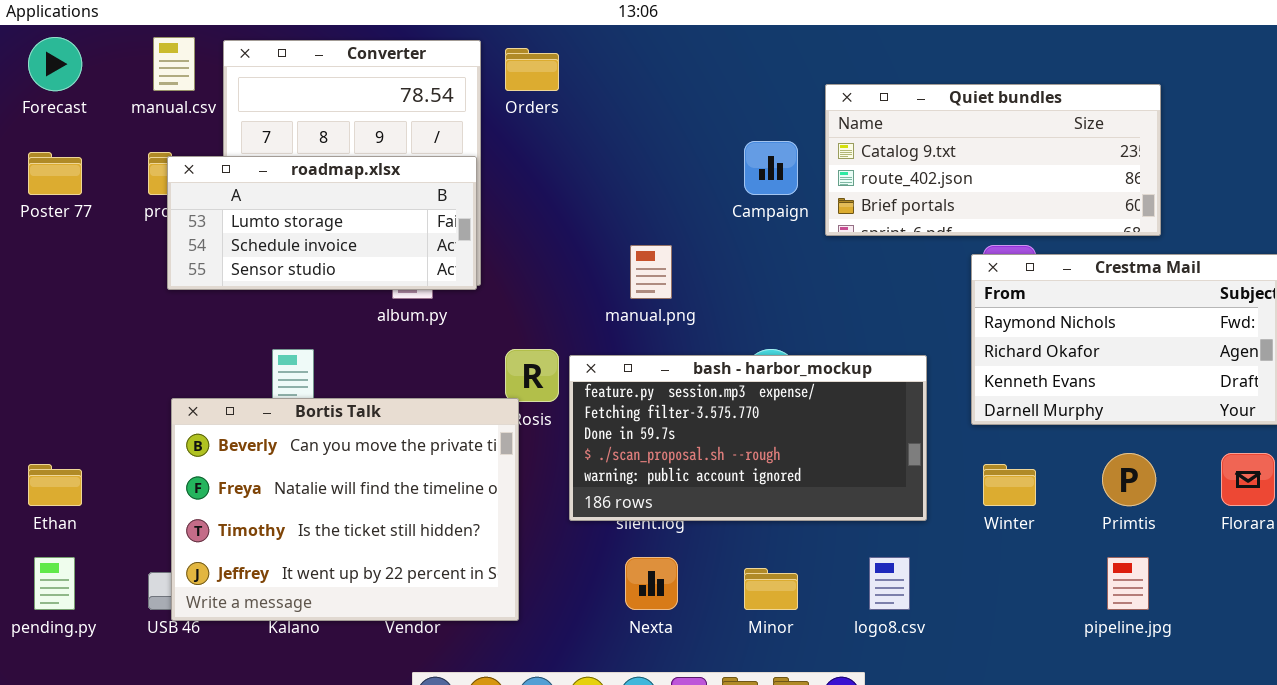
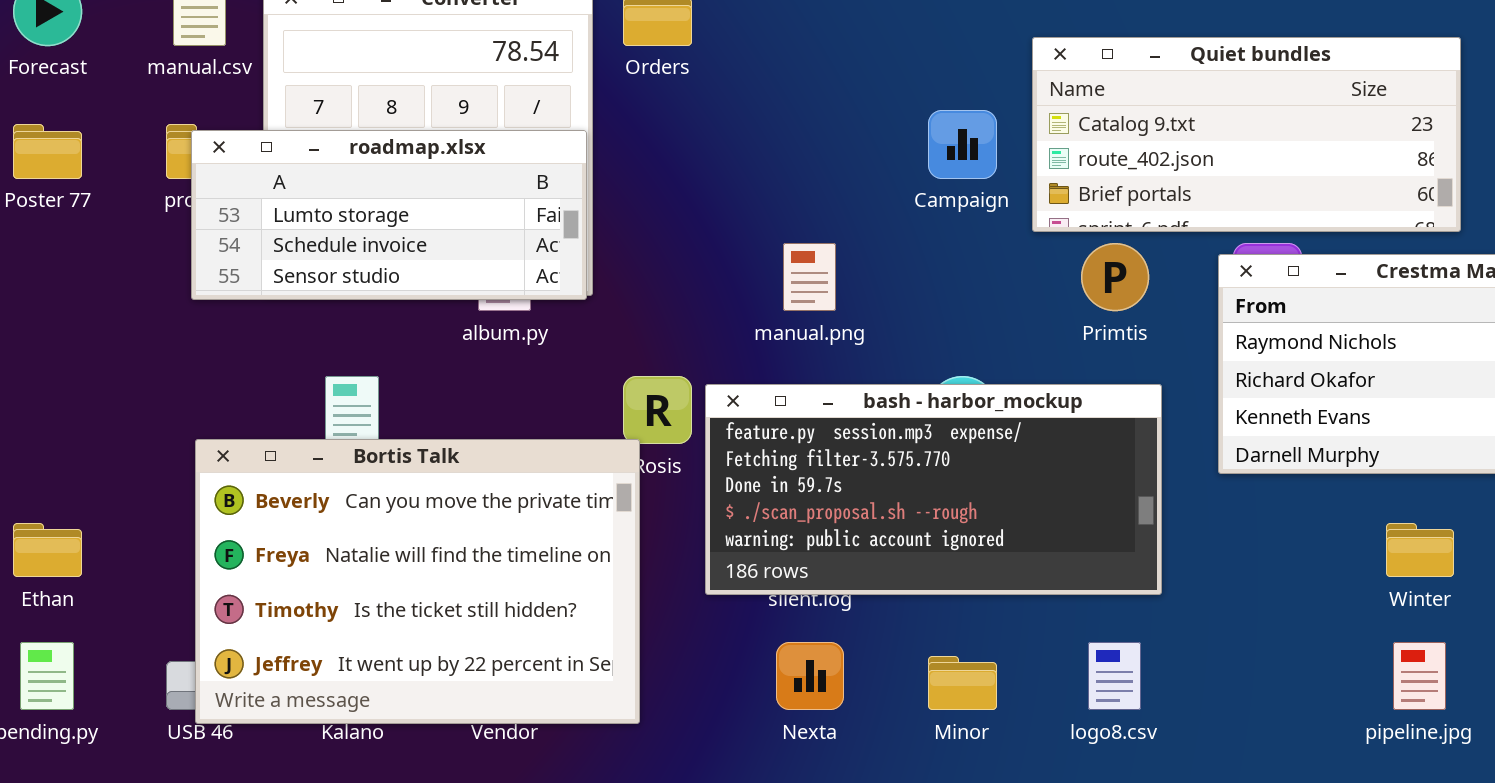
Primtis: [1102,453,1156,506] -> [1081,243,1149,311], moved
Winter: [983,464,1036,506] -> [1386,523,1454,577], moved

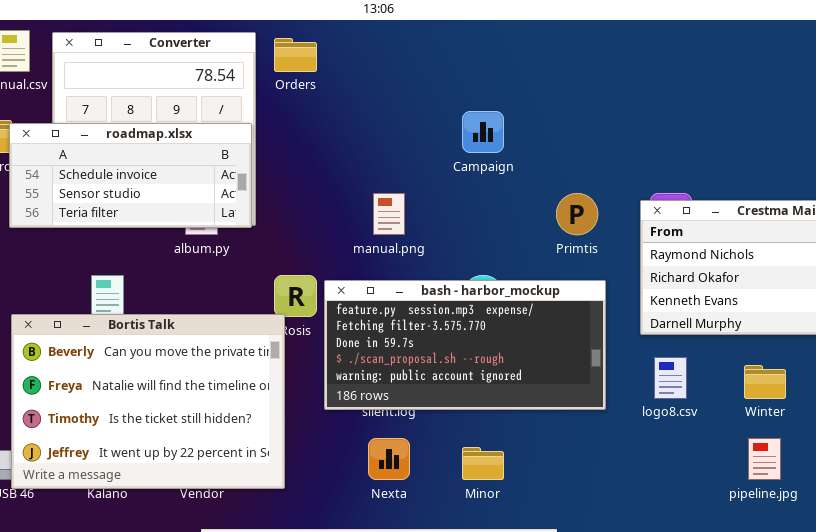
Quiet bundles: [1032,37,1461,232] -> none, closed
roadmap.xlsx: [191,130,587,300] -> [9,123,252,228], scrolled down 1 row
logo8.csv: [1088,642,1141,710] -> [654,357,687,399], moved

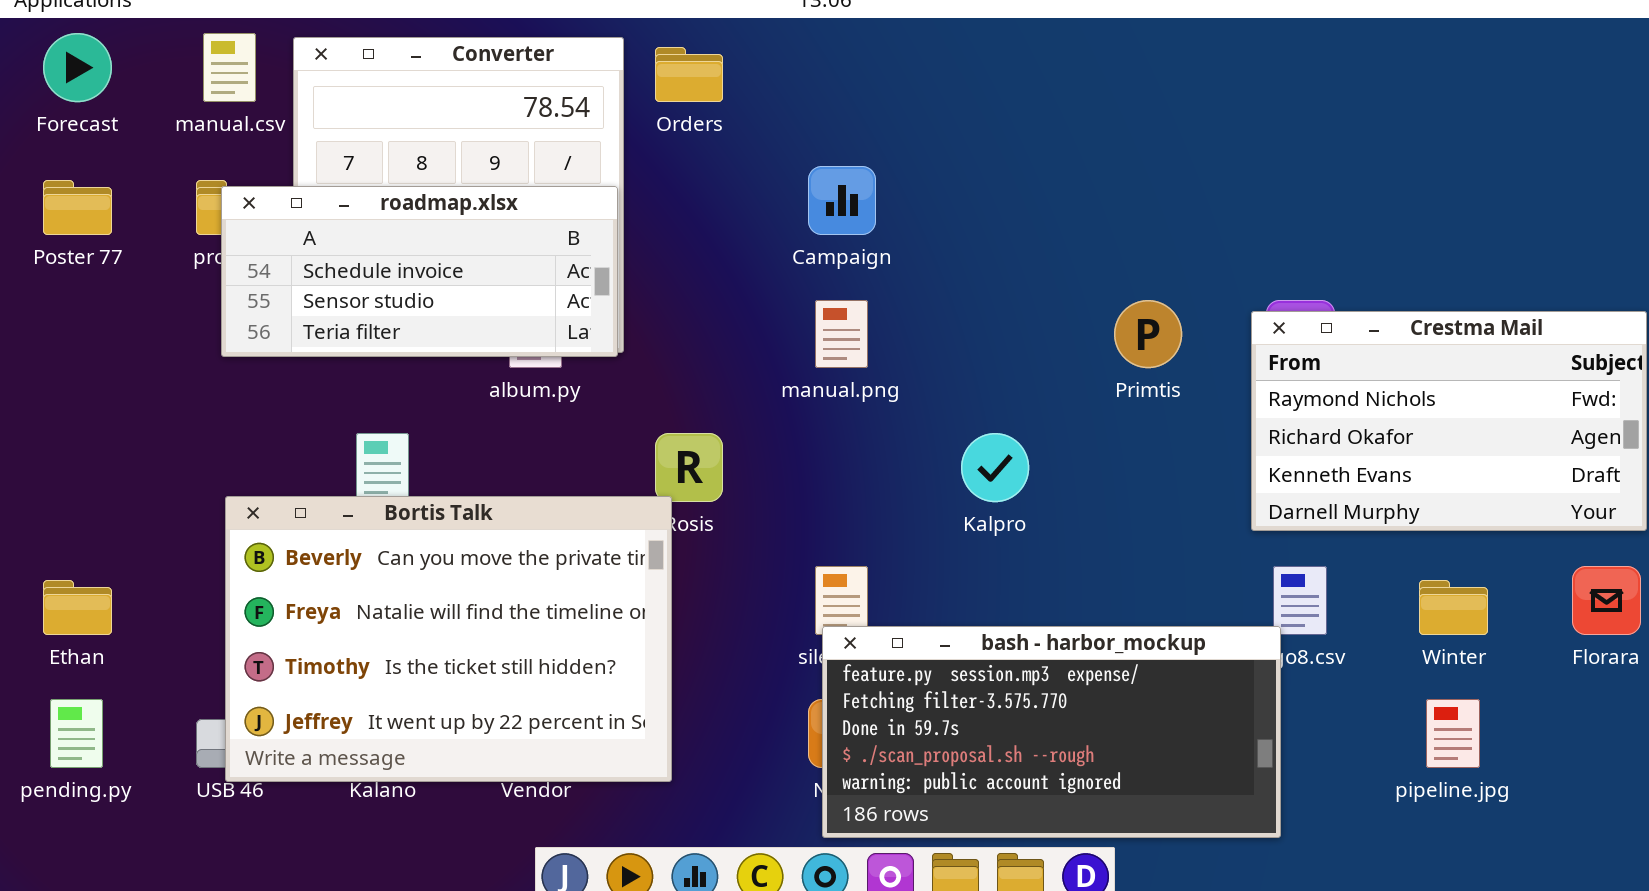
Campaign: [462,111,504,153] -> [808,166,876,235], moved
bash - harbor_mockup: [324,280,606,410] -> [822,626,1281,838], moved

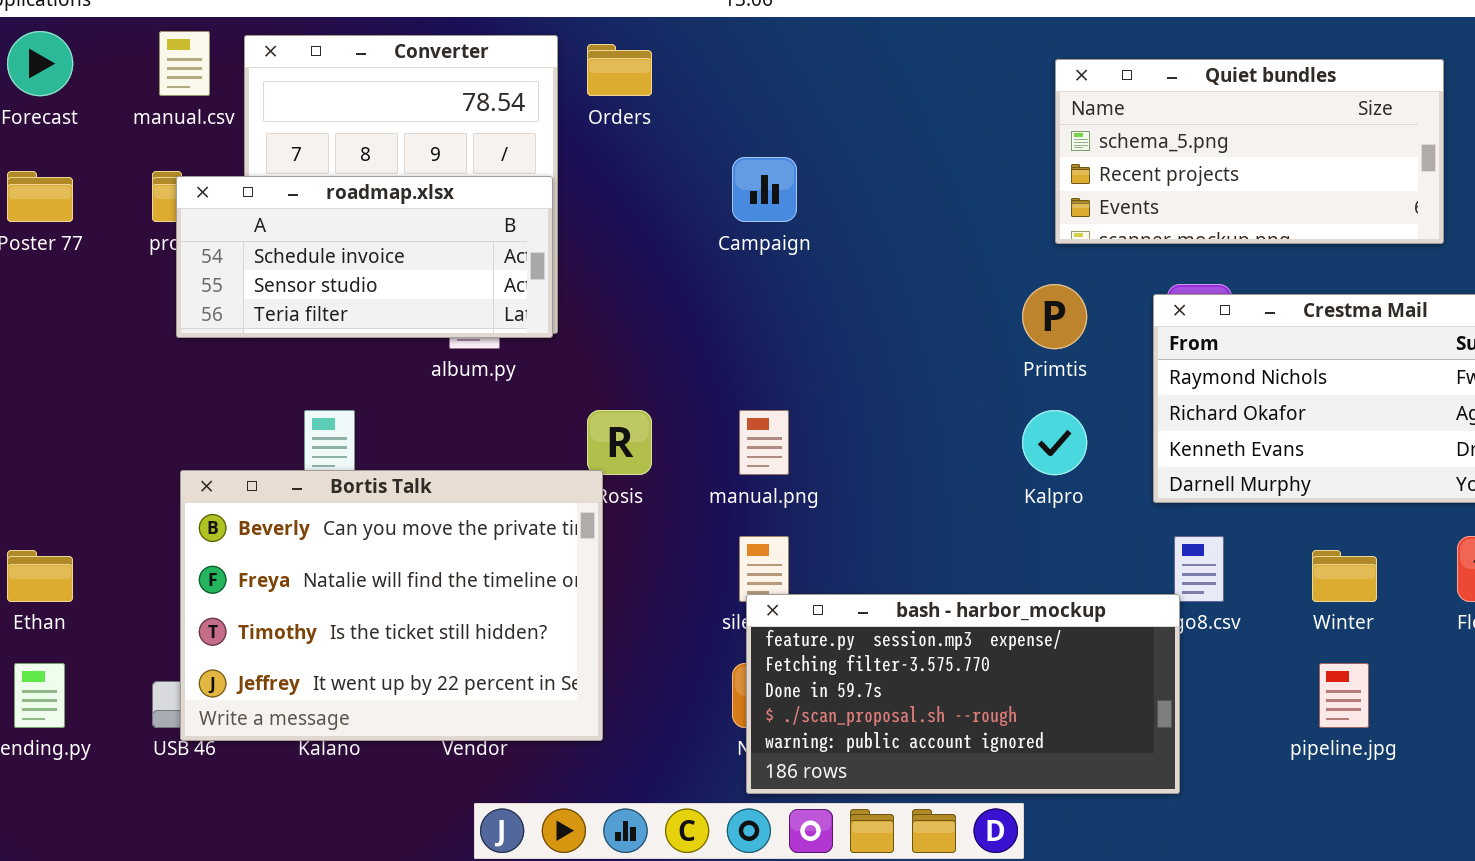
Quiet bundles: none -> [1055,59,1444,244], opened
manual.png: [815,300,868,368] -> [739,410,789,475], moved
Kalpro: [961,433,1029,502] -> [1022,410,1087,475], moved

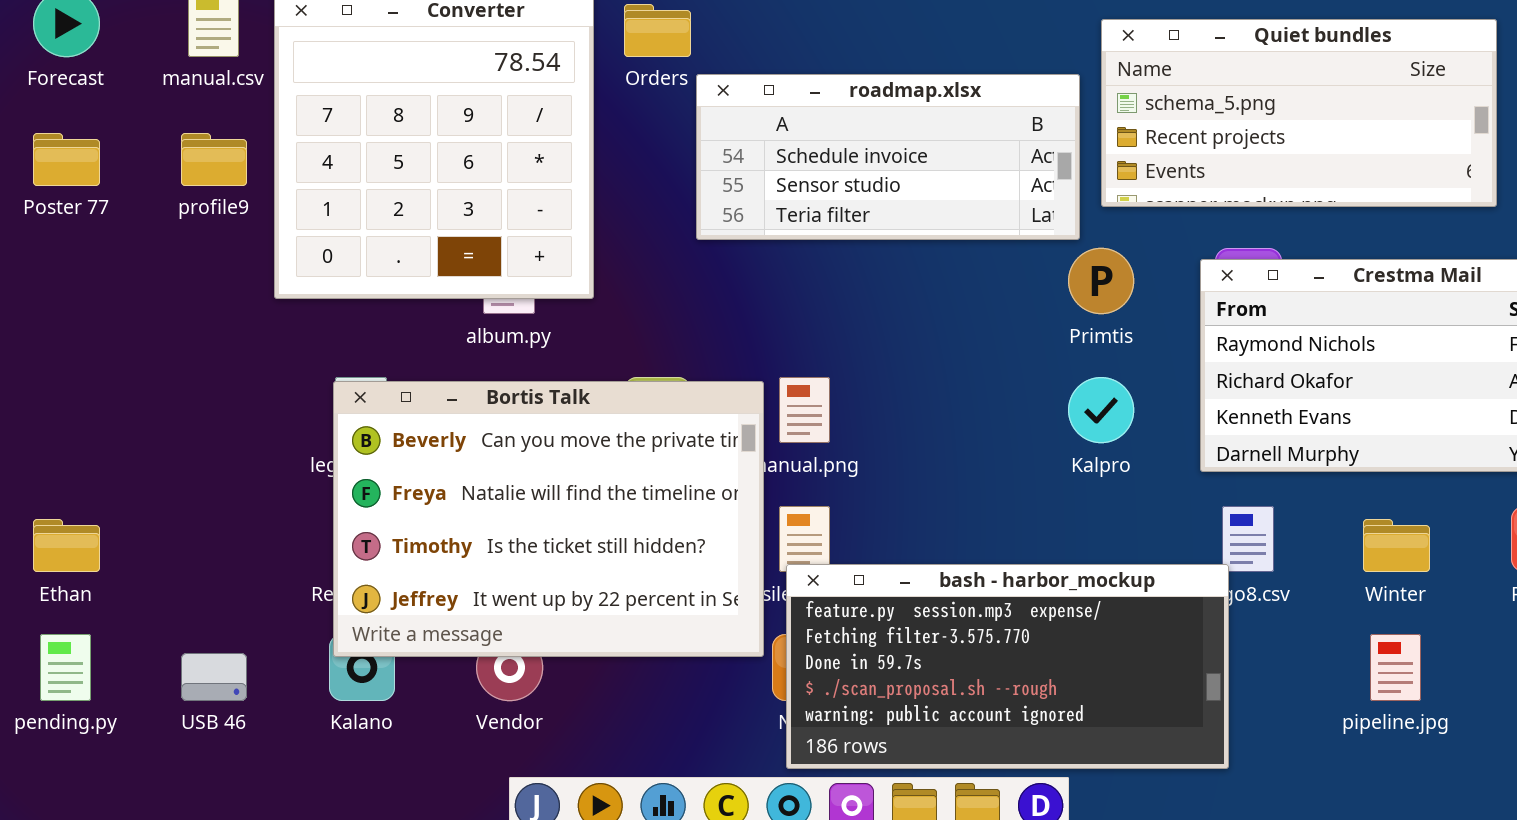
roadmap.xlsx: [176,176,553,338] -> [696,74,1080,240], moved
Bortis Talk: [180,470,603,741] -> [333,381,764,657], moved

